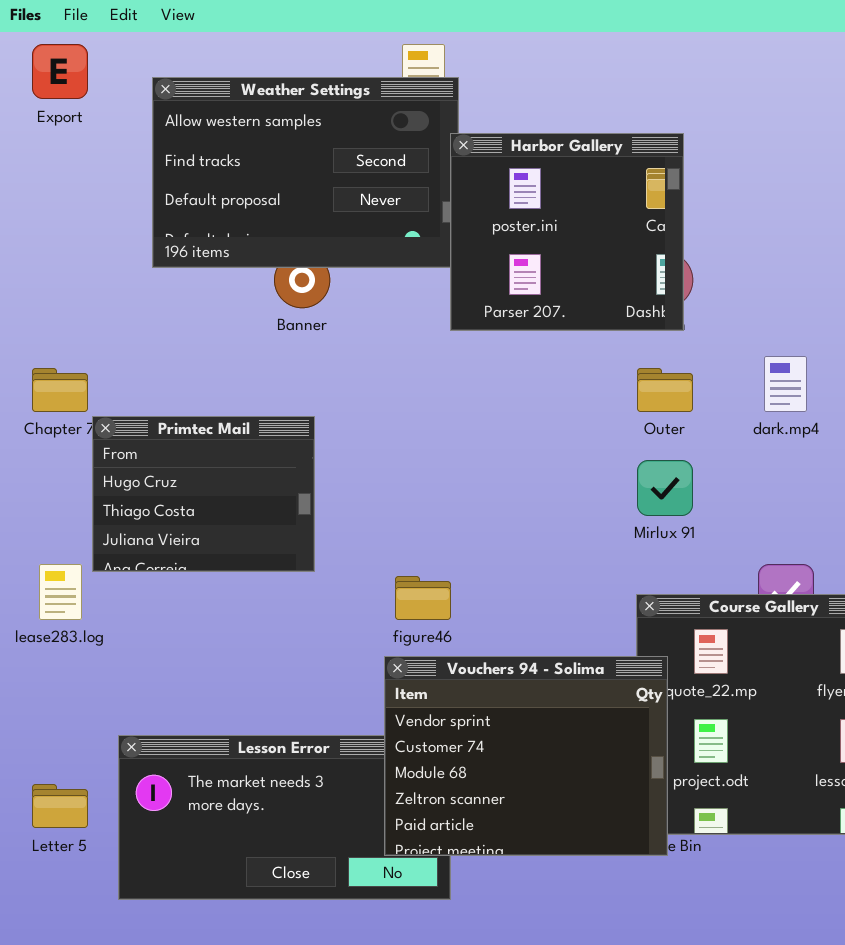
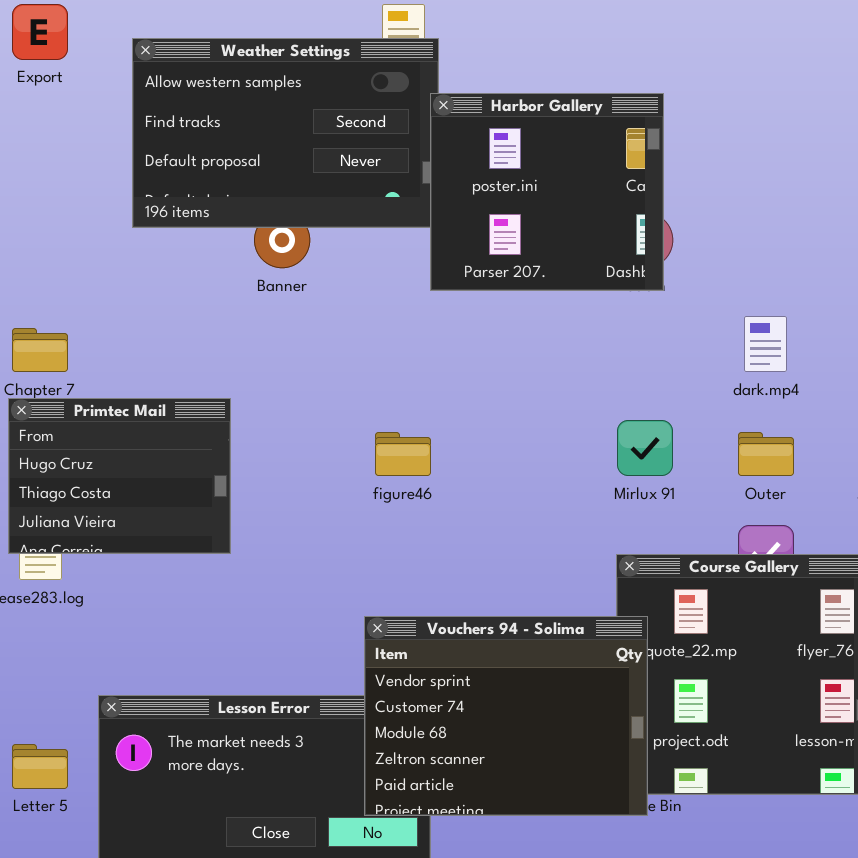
Outer: [637,368,693,412] -> [738,432,794,476], moved
Primtec Mail: [92,416,315,572] -> [8,398,231,554], moved
figure46: [395,576,451,620] -> [375,432,431,476], moved

